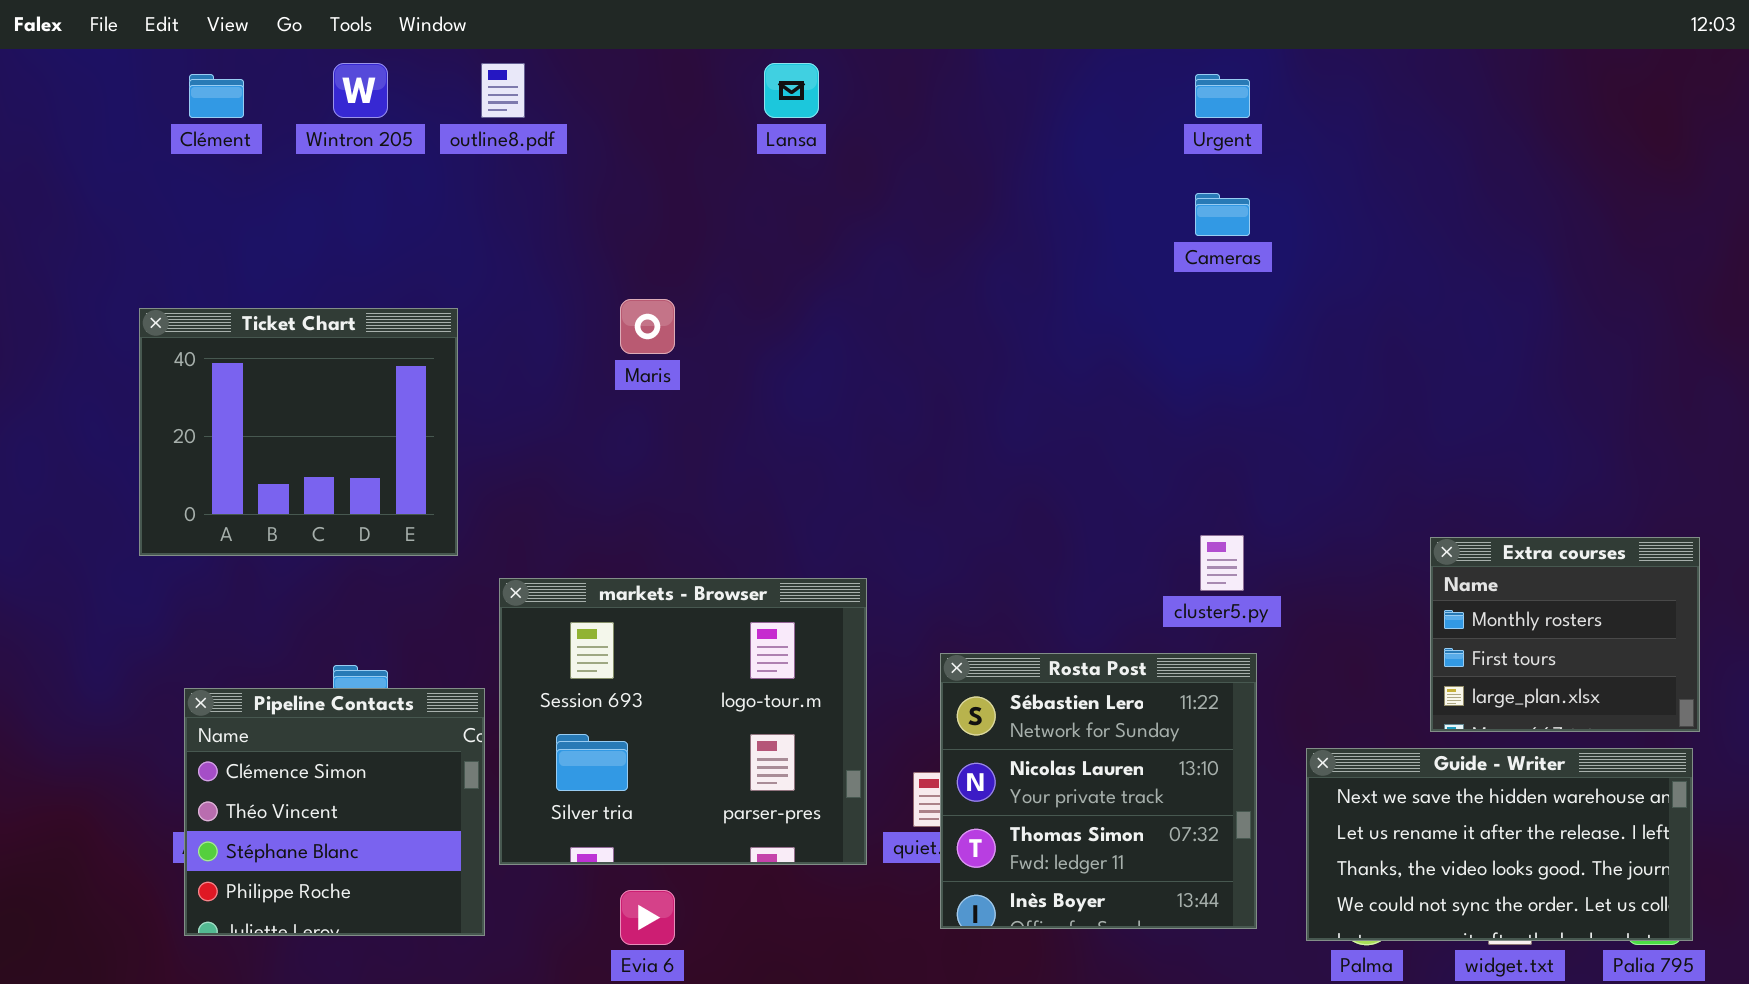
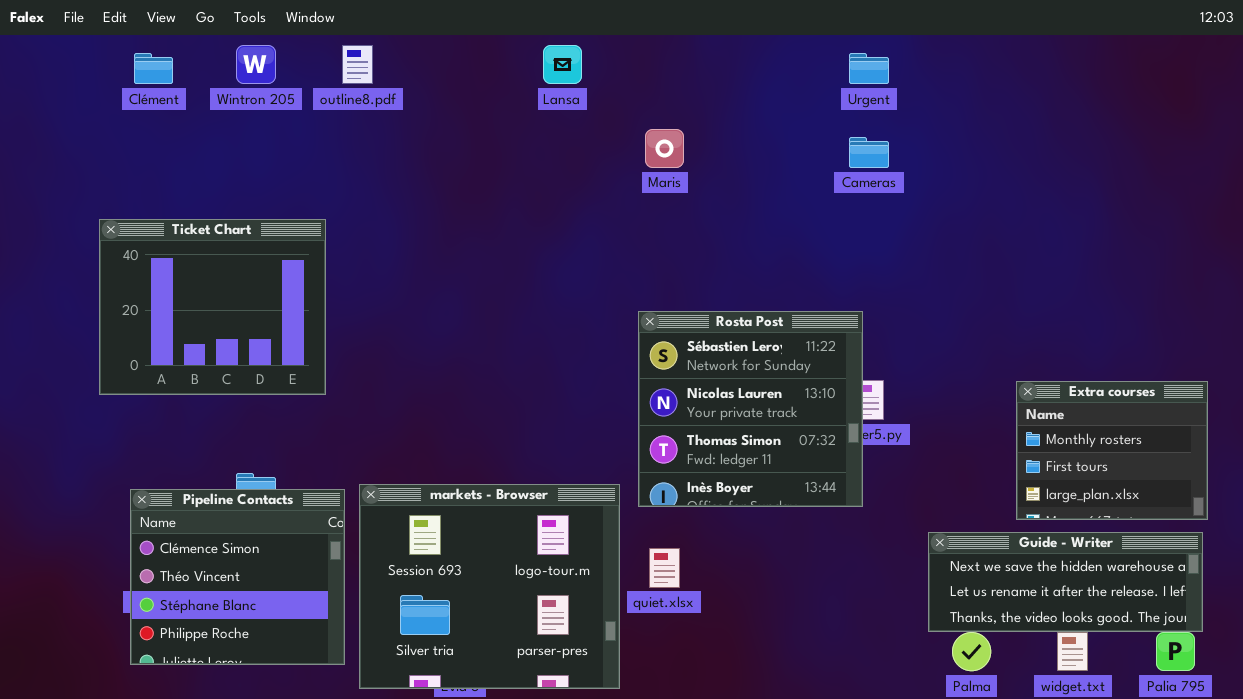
Maris: [620,299,675,354] -> [645,129,684,168], moved
markets - Browser: [499,578,867,865] -> [359,484,620,689], moved
Rosta Post: [940,653,1257,929] -> [638,311,863,507], moved
Guide - Writer: [1306,748,1693,941] -> [928,532,1203,632], resized

